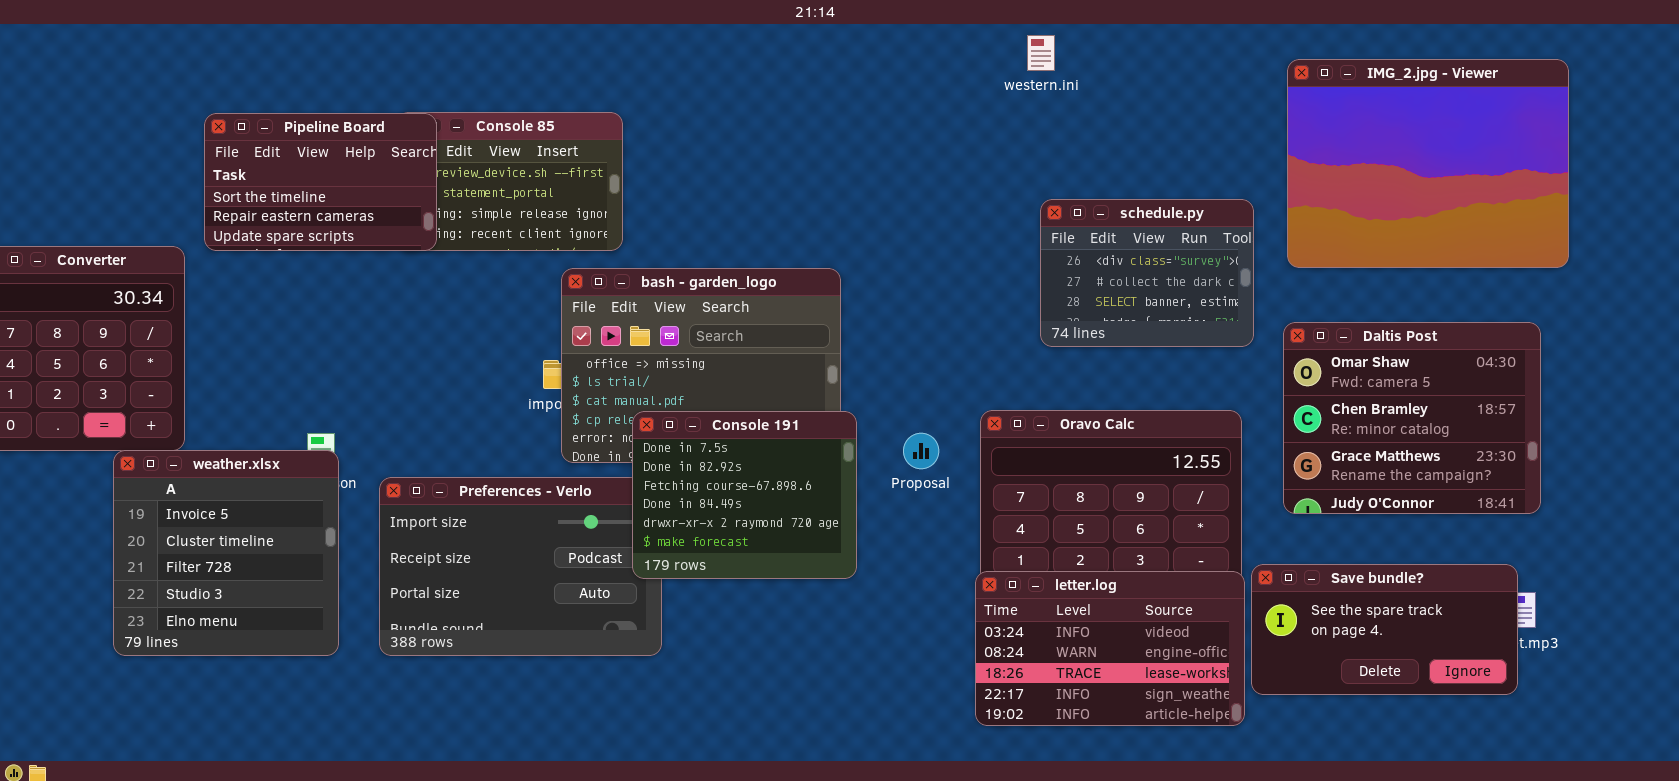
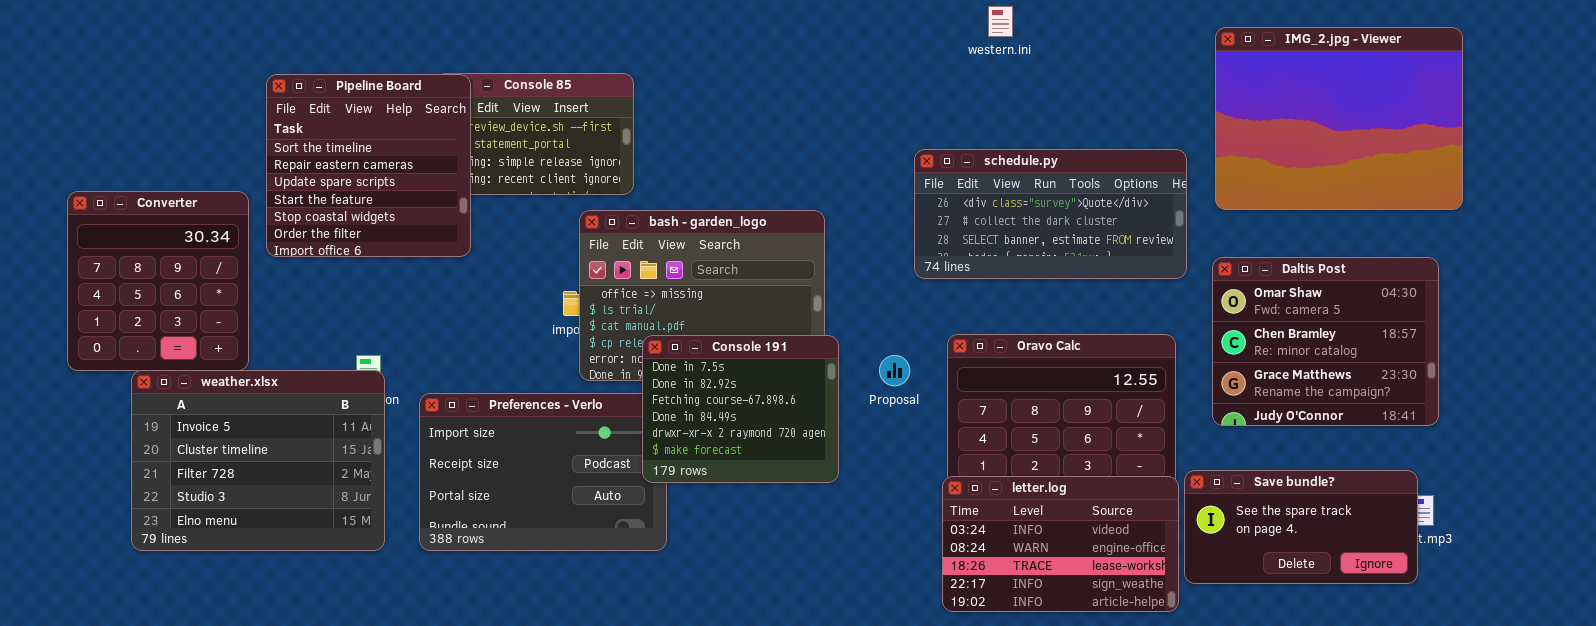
Pipeline Board: [204,113,437,251] -> [266,74,471,257], resized
schedule.py: [1040,199,1254,347] -> [914,149,1187,279], resized
weather.xlsx: [113,450,339,656] -> [131,370,385,551], resized

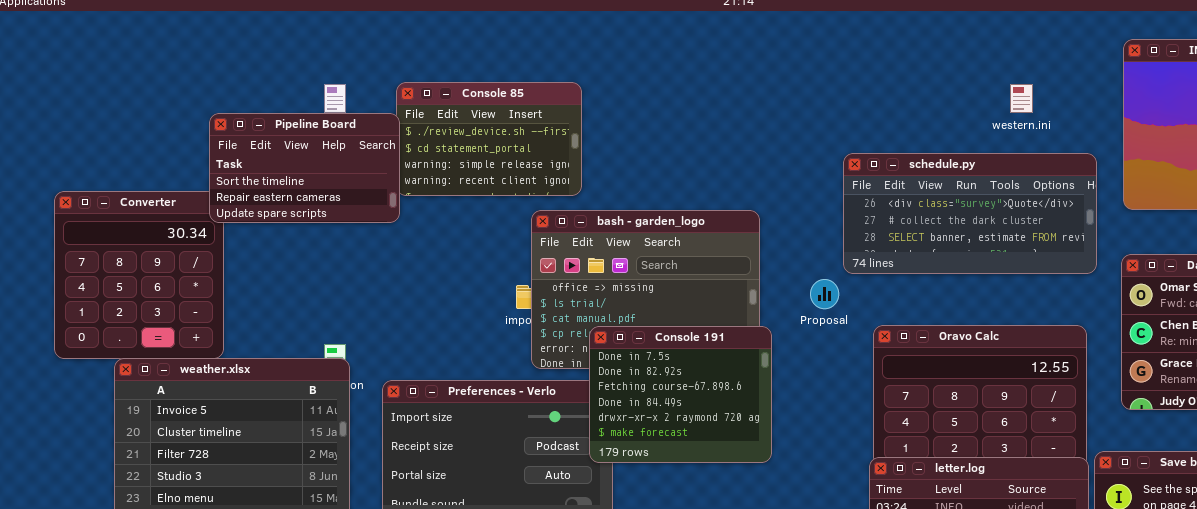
western.ini: [988,6,1013,37] -> [1010,84,1033,113], moved
Pipeline Board: [266,74,471,257] -> [209,113,400,223], moved, resized
Proposal: [879,355,910,386] -> [810,279,839,309], moved

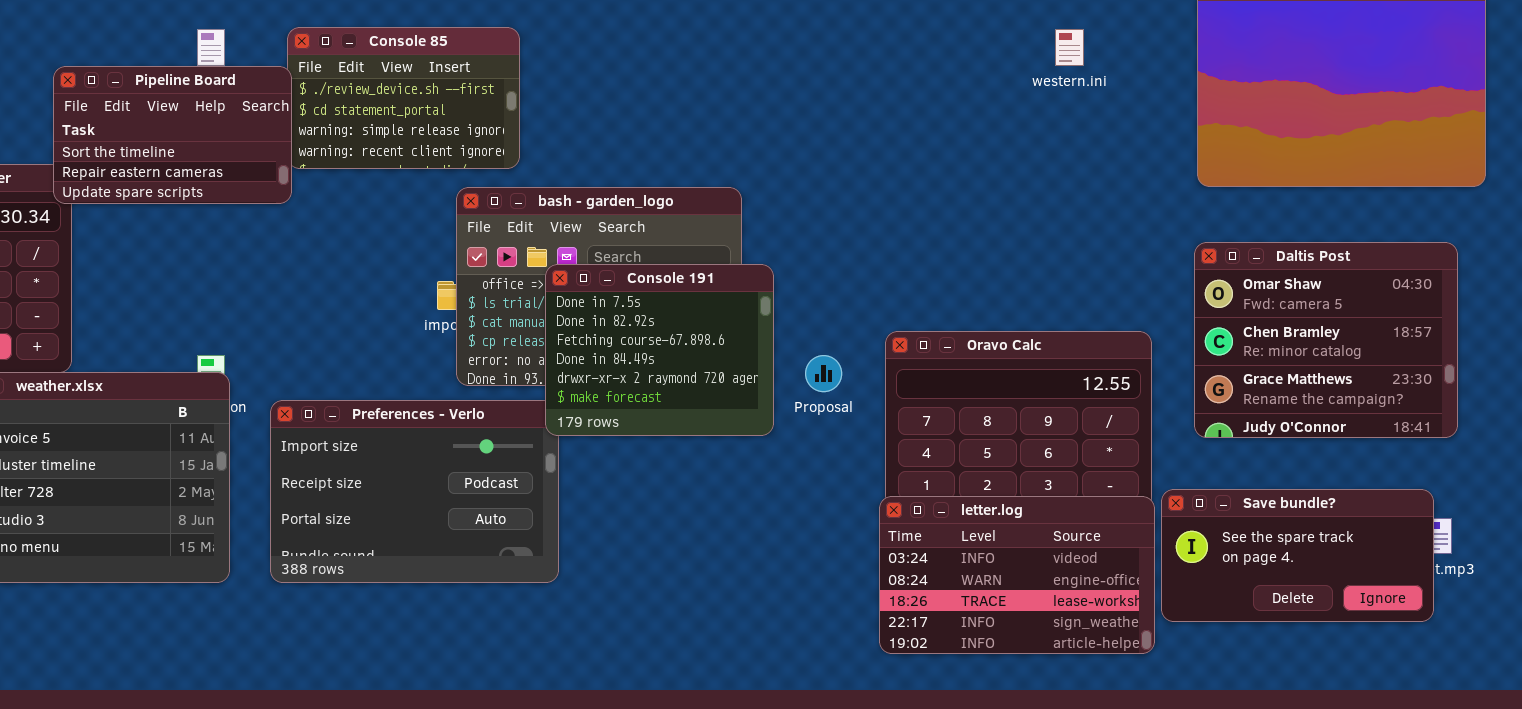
schedule.py: [843,153,1097,274] -> none, closed
Proposal: [810,279,839,309] -> [805,355,842,392], moved
Console 191: [589,326,772,463] -> [545,264,774,436], moved

